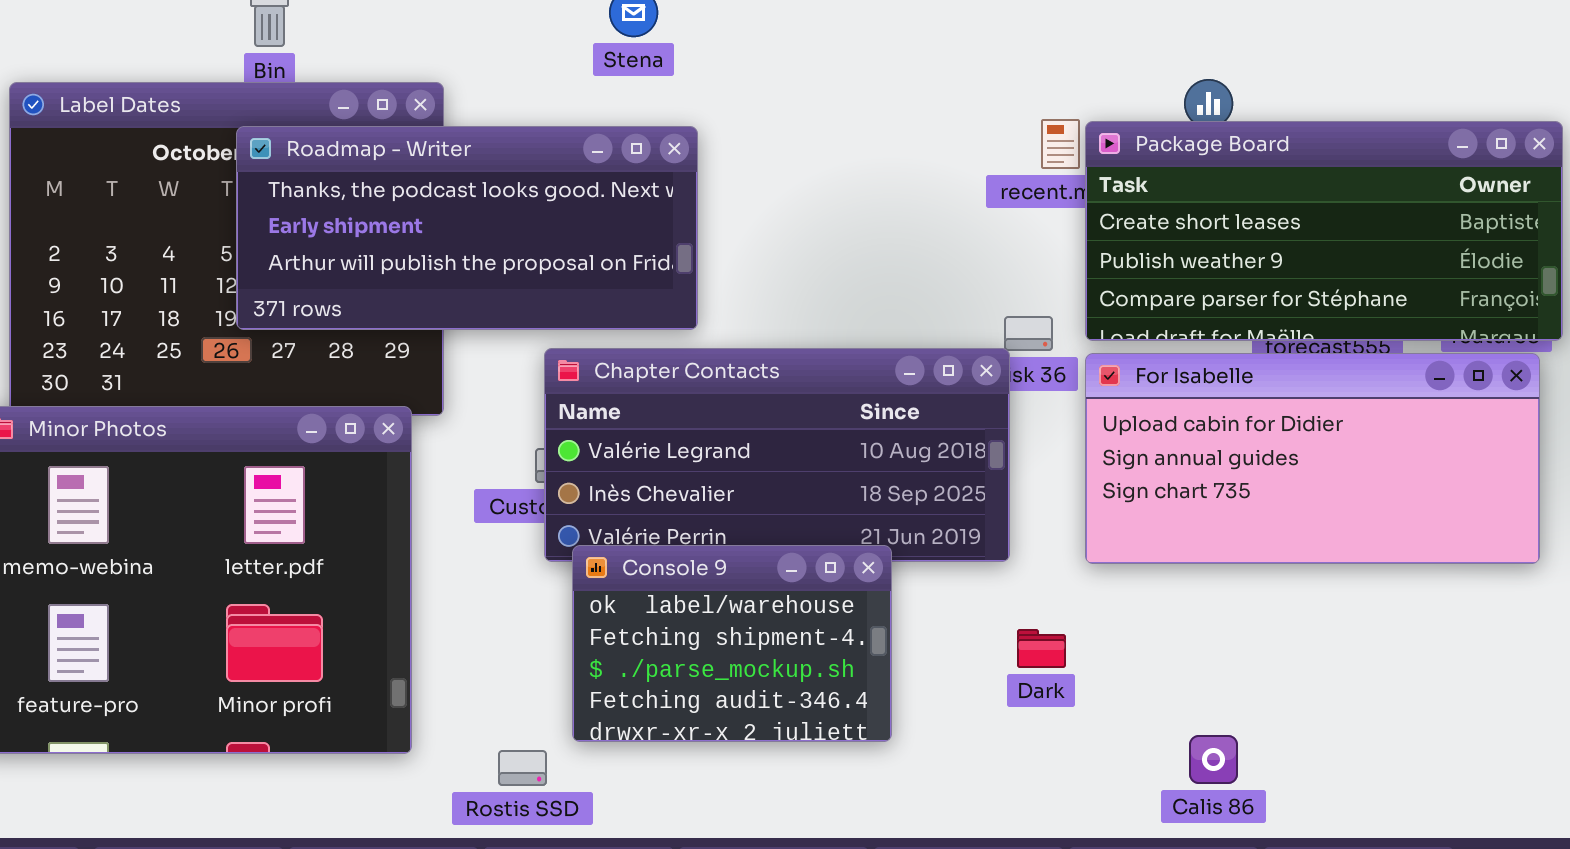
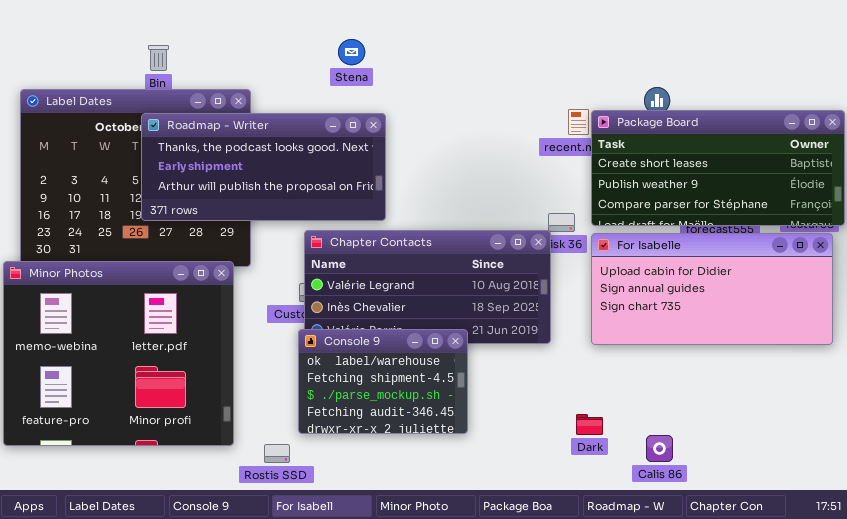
Console 9: [572,545,892,742] -> [298,329,468,434], moved
Dark: [1017,629,1066,668] -> [576,414,603,435], moved
Rostis SSD: [498,750,547,786] -> [264,444,290,463], moved

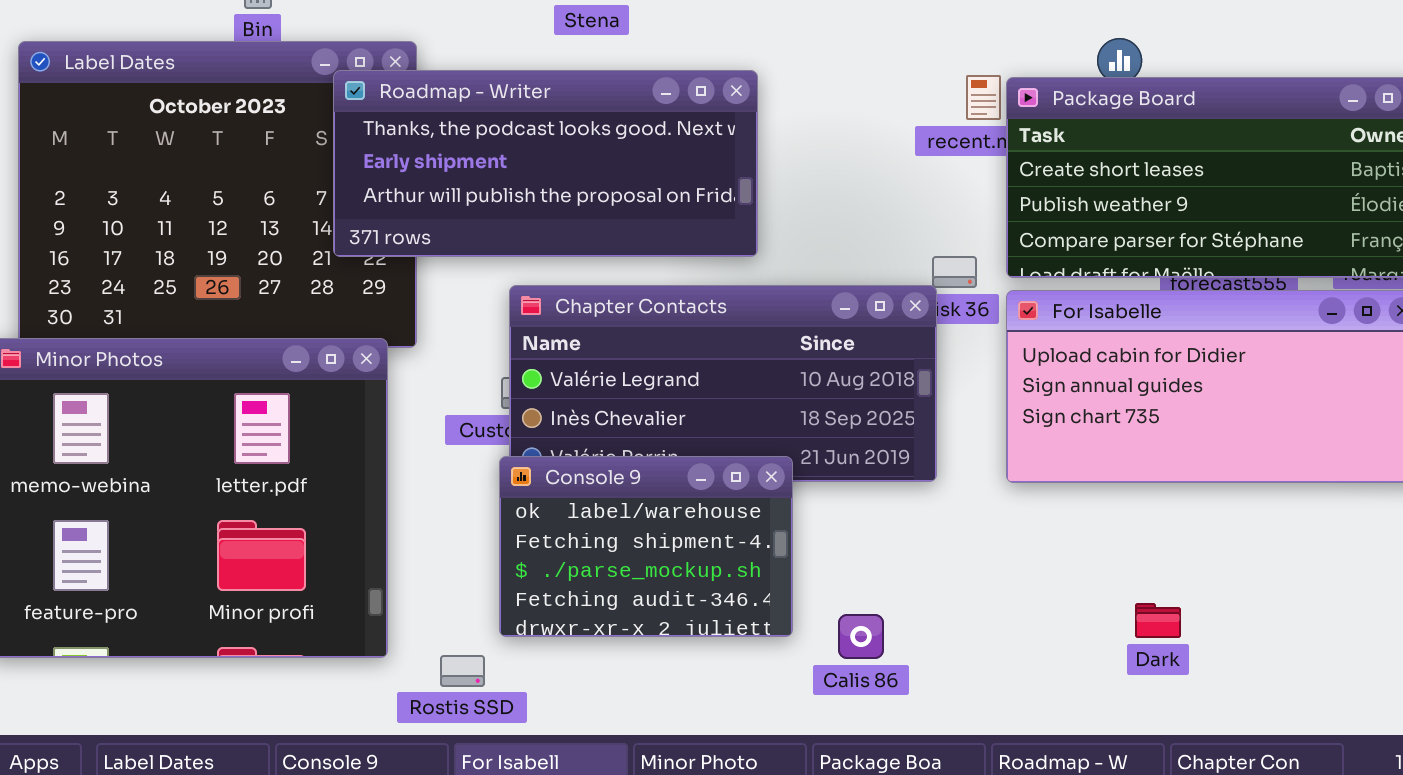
Roadmap - Writer: [141,113,386,221] -> [333,70,758,257], moved
Dark: [576,414,603,435] -> [1135,603,1181,638], moved
Calis 86: [646,435,673,462] -> [838,614,884,659], moved

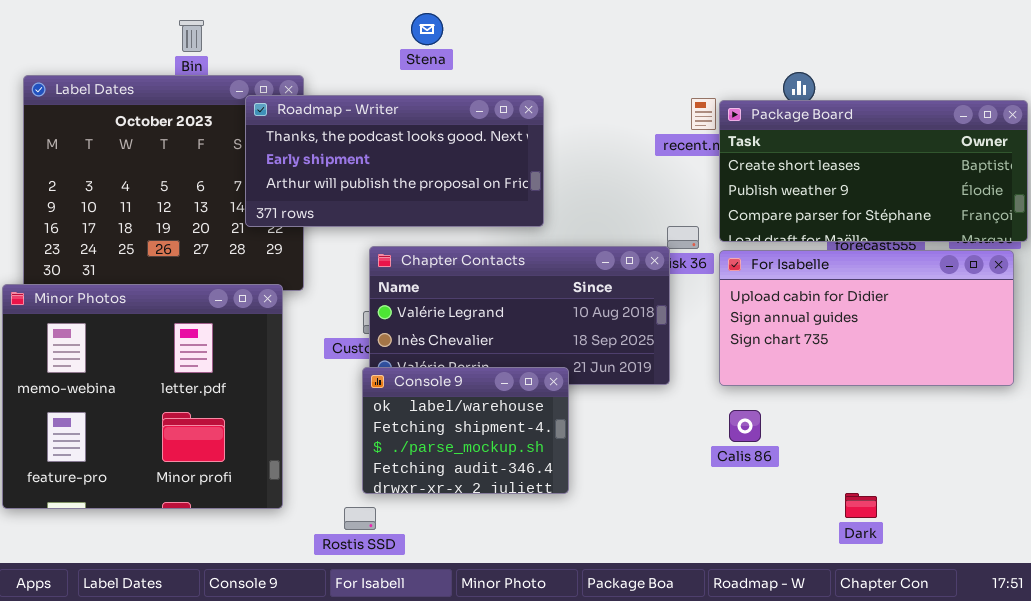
Dark: [1135,603,1181,638] -> [845,493,877,518], moved
Calis 86: [838,614,884,659] -> [729,410,761,442], moved
Rostis SSD: [440,655,485,687] -> [344,507,376,530], moved

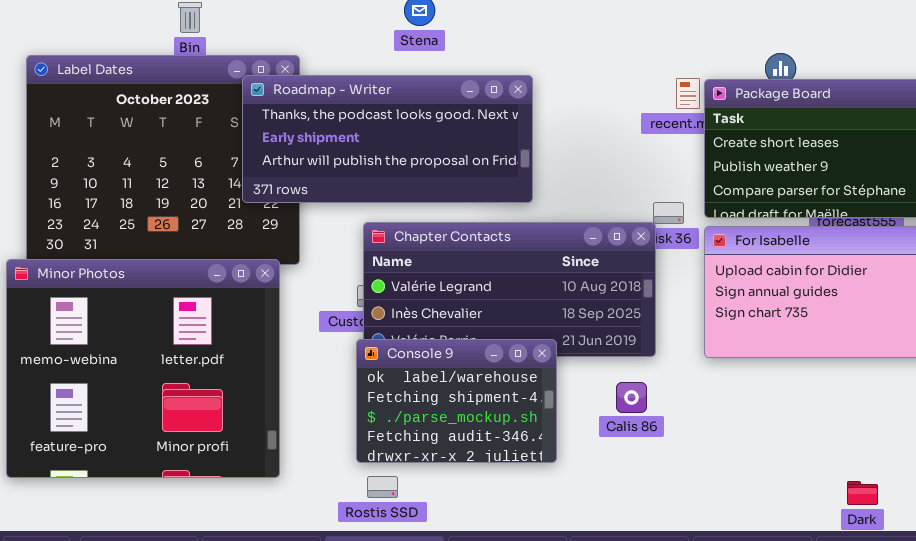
Calis 86: [729,410,761,442] -> [616,382,647,413], moved
Dark: [845,493,877,518] -> [847,481,878,505], moved
Rostis SSD: [344,507,376,530] -> [367,476,398,498], moved

